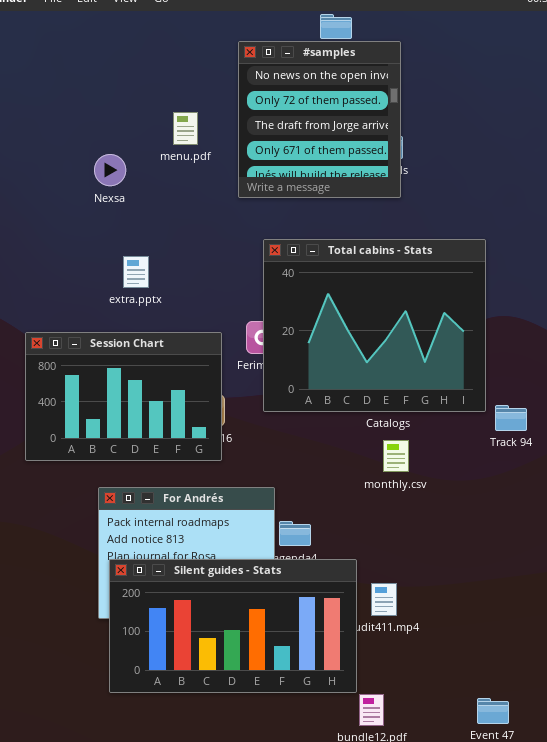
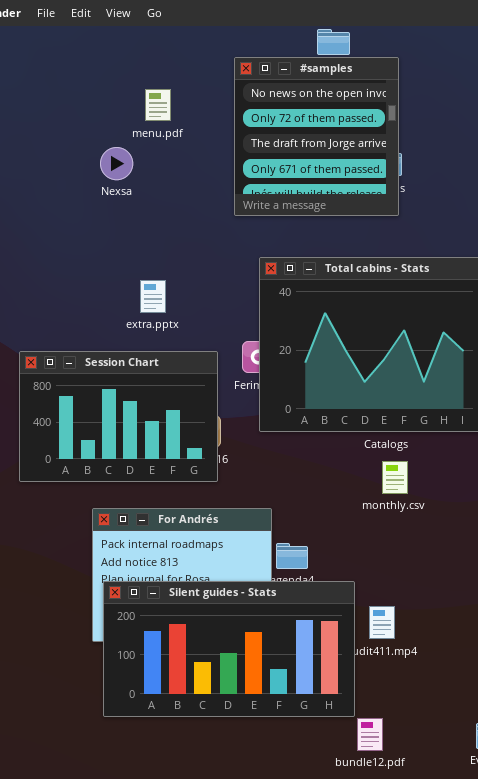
menu.pdf: [173,112,198,145] -> [145,89,171,121], moved
Nexsa: [94,154,126,186] -> [100,147,133,180], moved
extra.pptx: [123,256,149,288] -> [140,280,166,313], moved

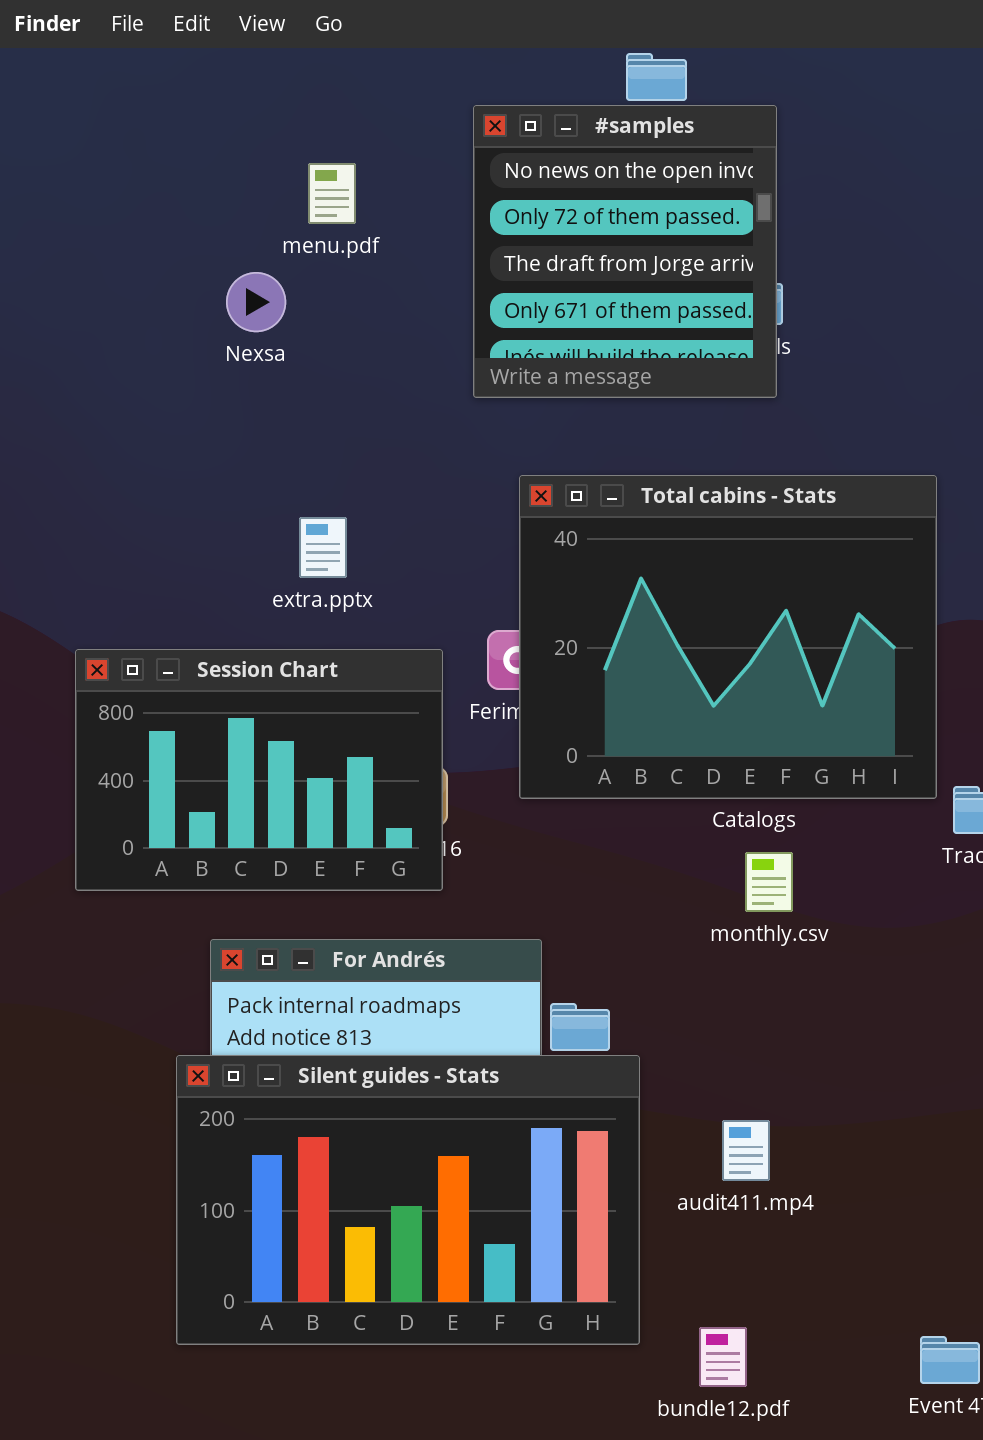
Silent guides - Stats: [103,581,355,717] -> [176,1055,640,1345], moved, resized

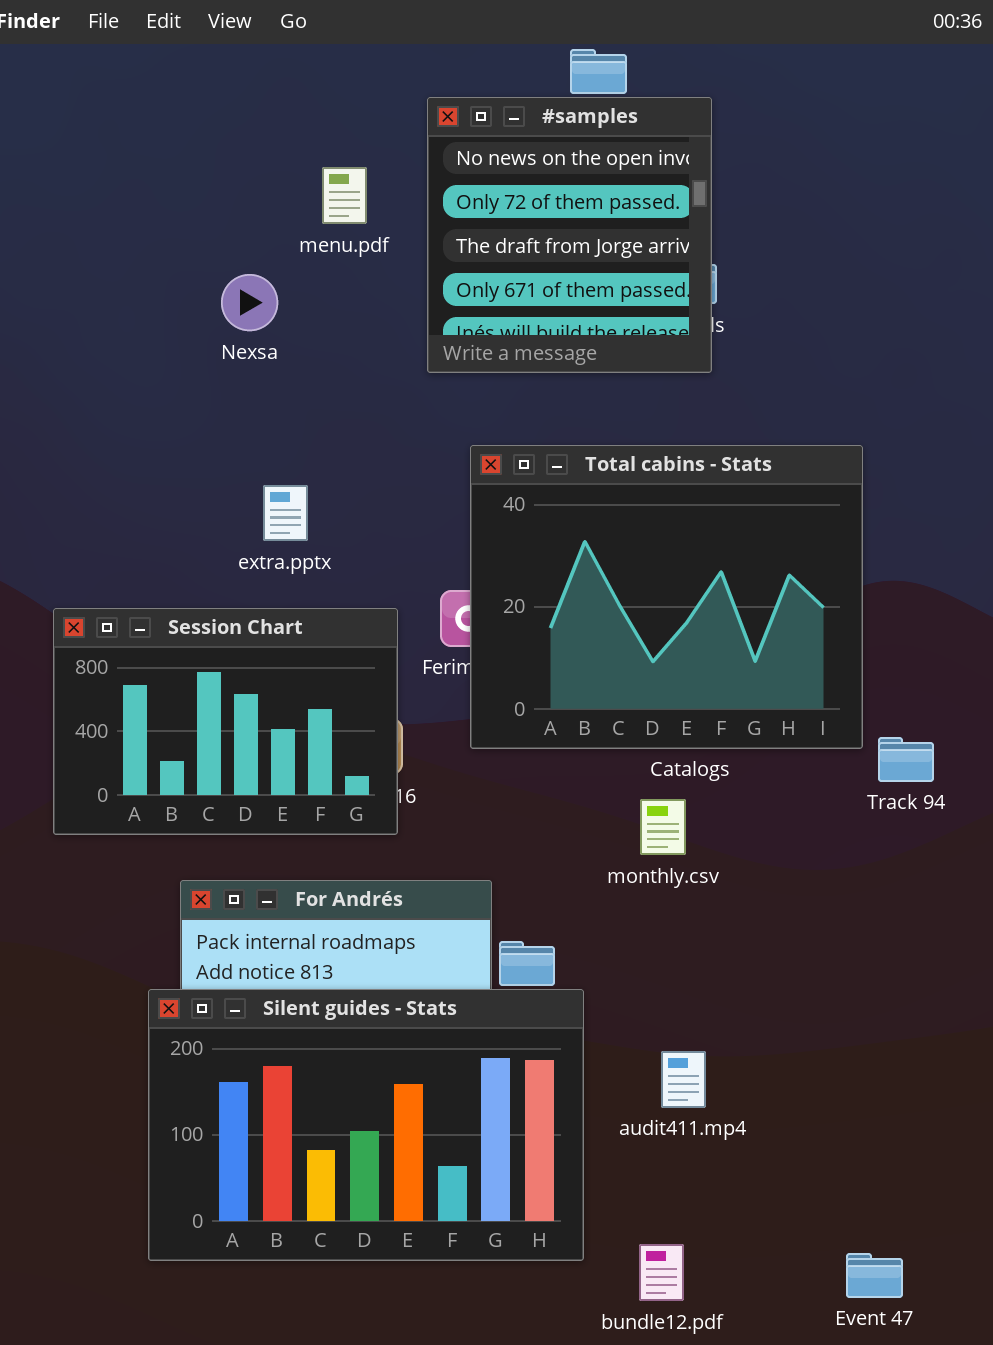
menu.pdf: [308,163,356,224] -> [322,167,367,224], moved
Nexsa: [226,272,286,332] -> [221,274,278,331], moved
monthly.csv: [745,852,793,912] -> [640,799,686,855], moved

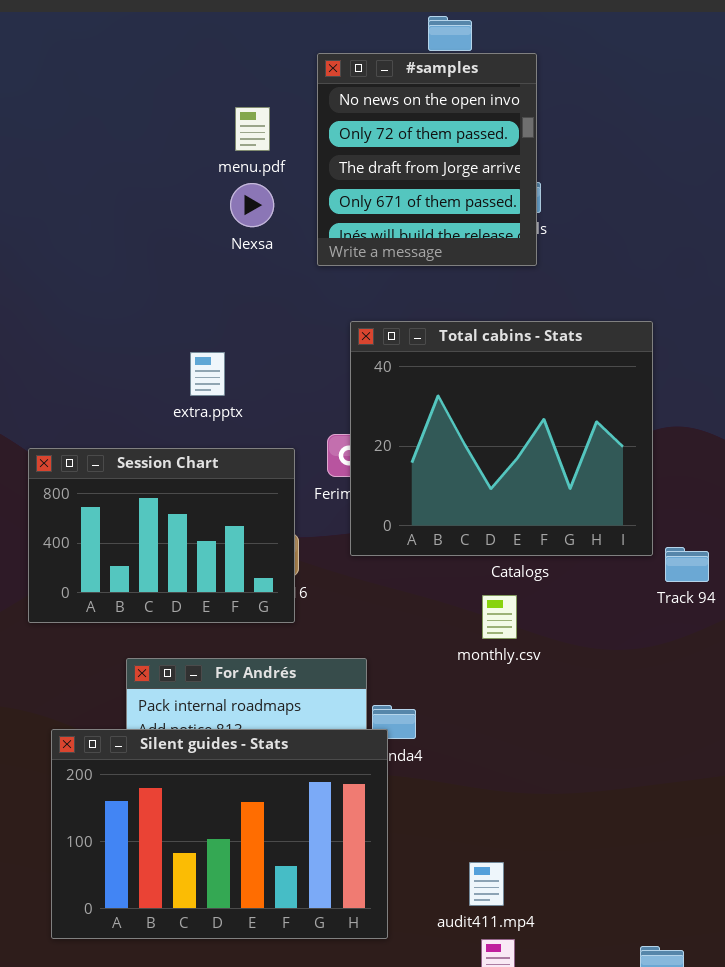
Nexsa: [221,274,278,331] -> [230,183,274,227], moved
Silent guides - Stats: [148,989,584,1261] -> [51,729,388,939], moved
audit411.mp4: [661,1051,706,1108] -> [469,862,504,906], moved

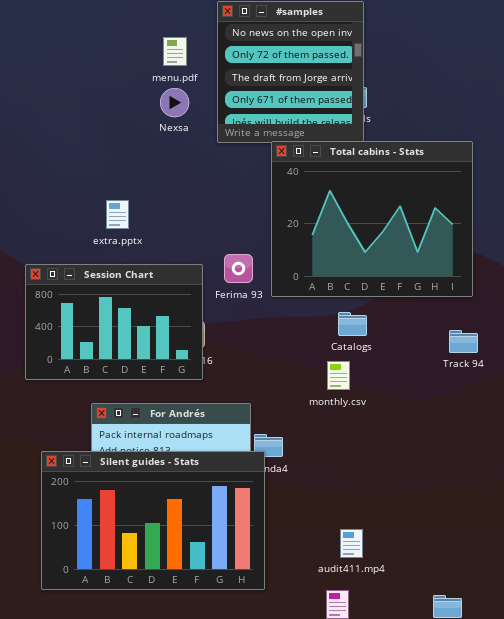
Total cabins - Stats: [350,321,653,556] -> [271,141,473,297], moved
extra.pptx: [190,352,225,396] -> [106,200,129,229], moved
audit411.mp4: [469,862,504,906] -> [340,529,363,558], moved

